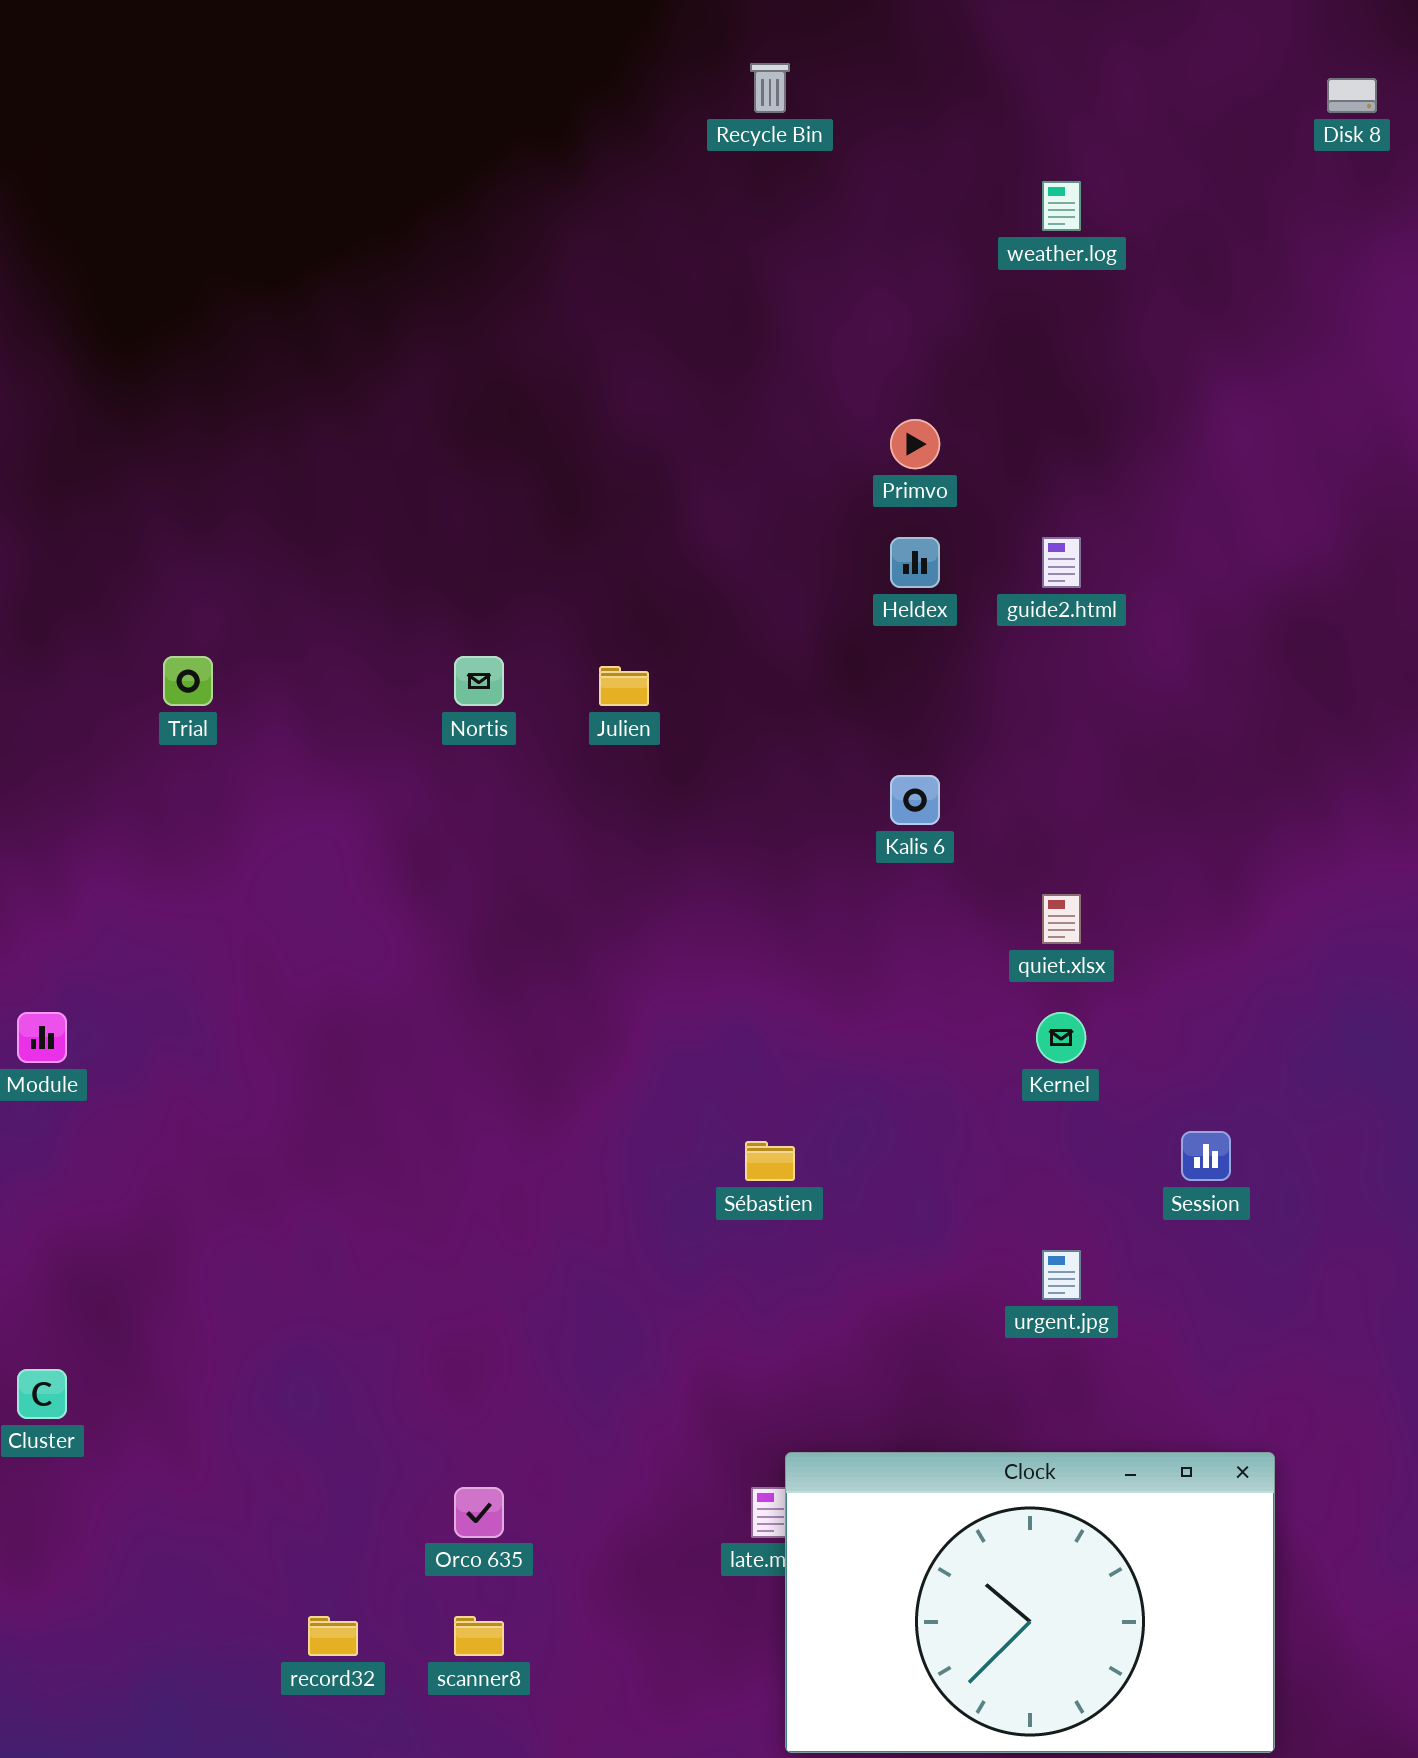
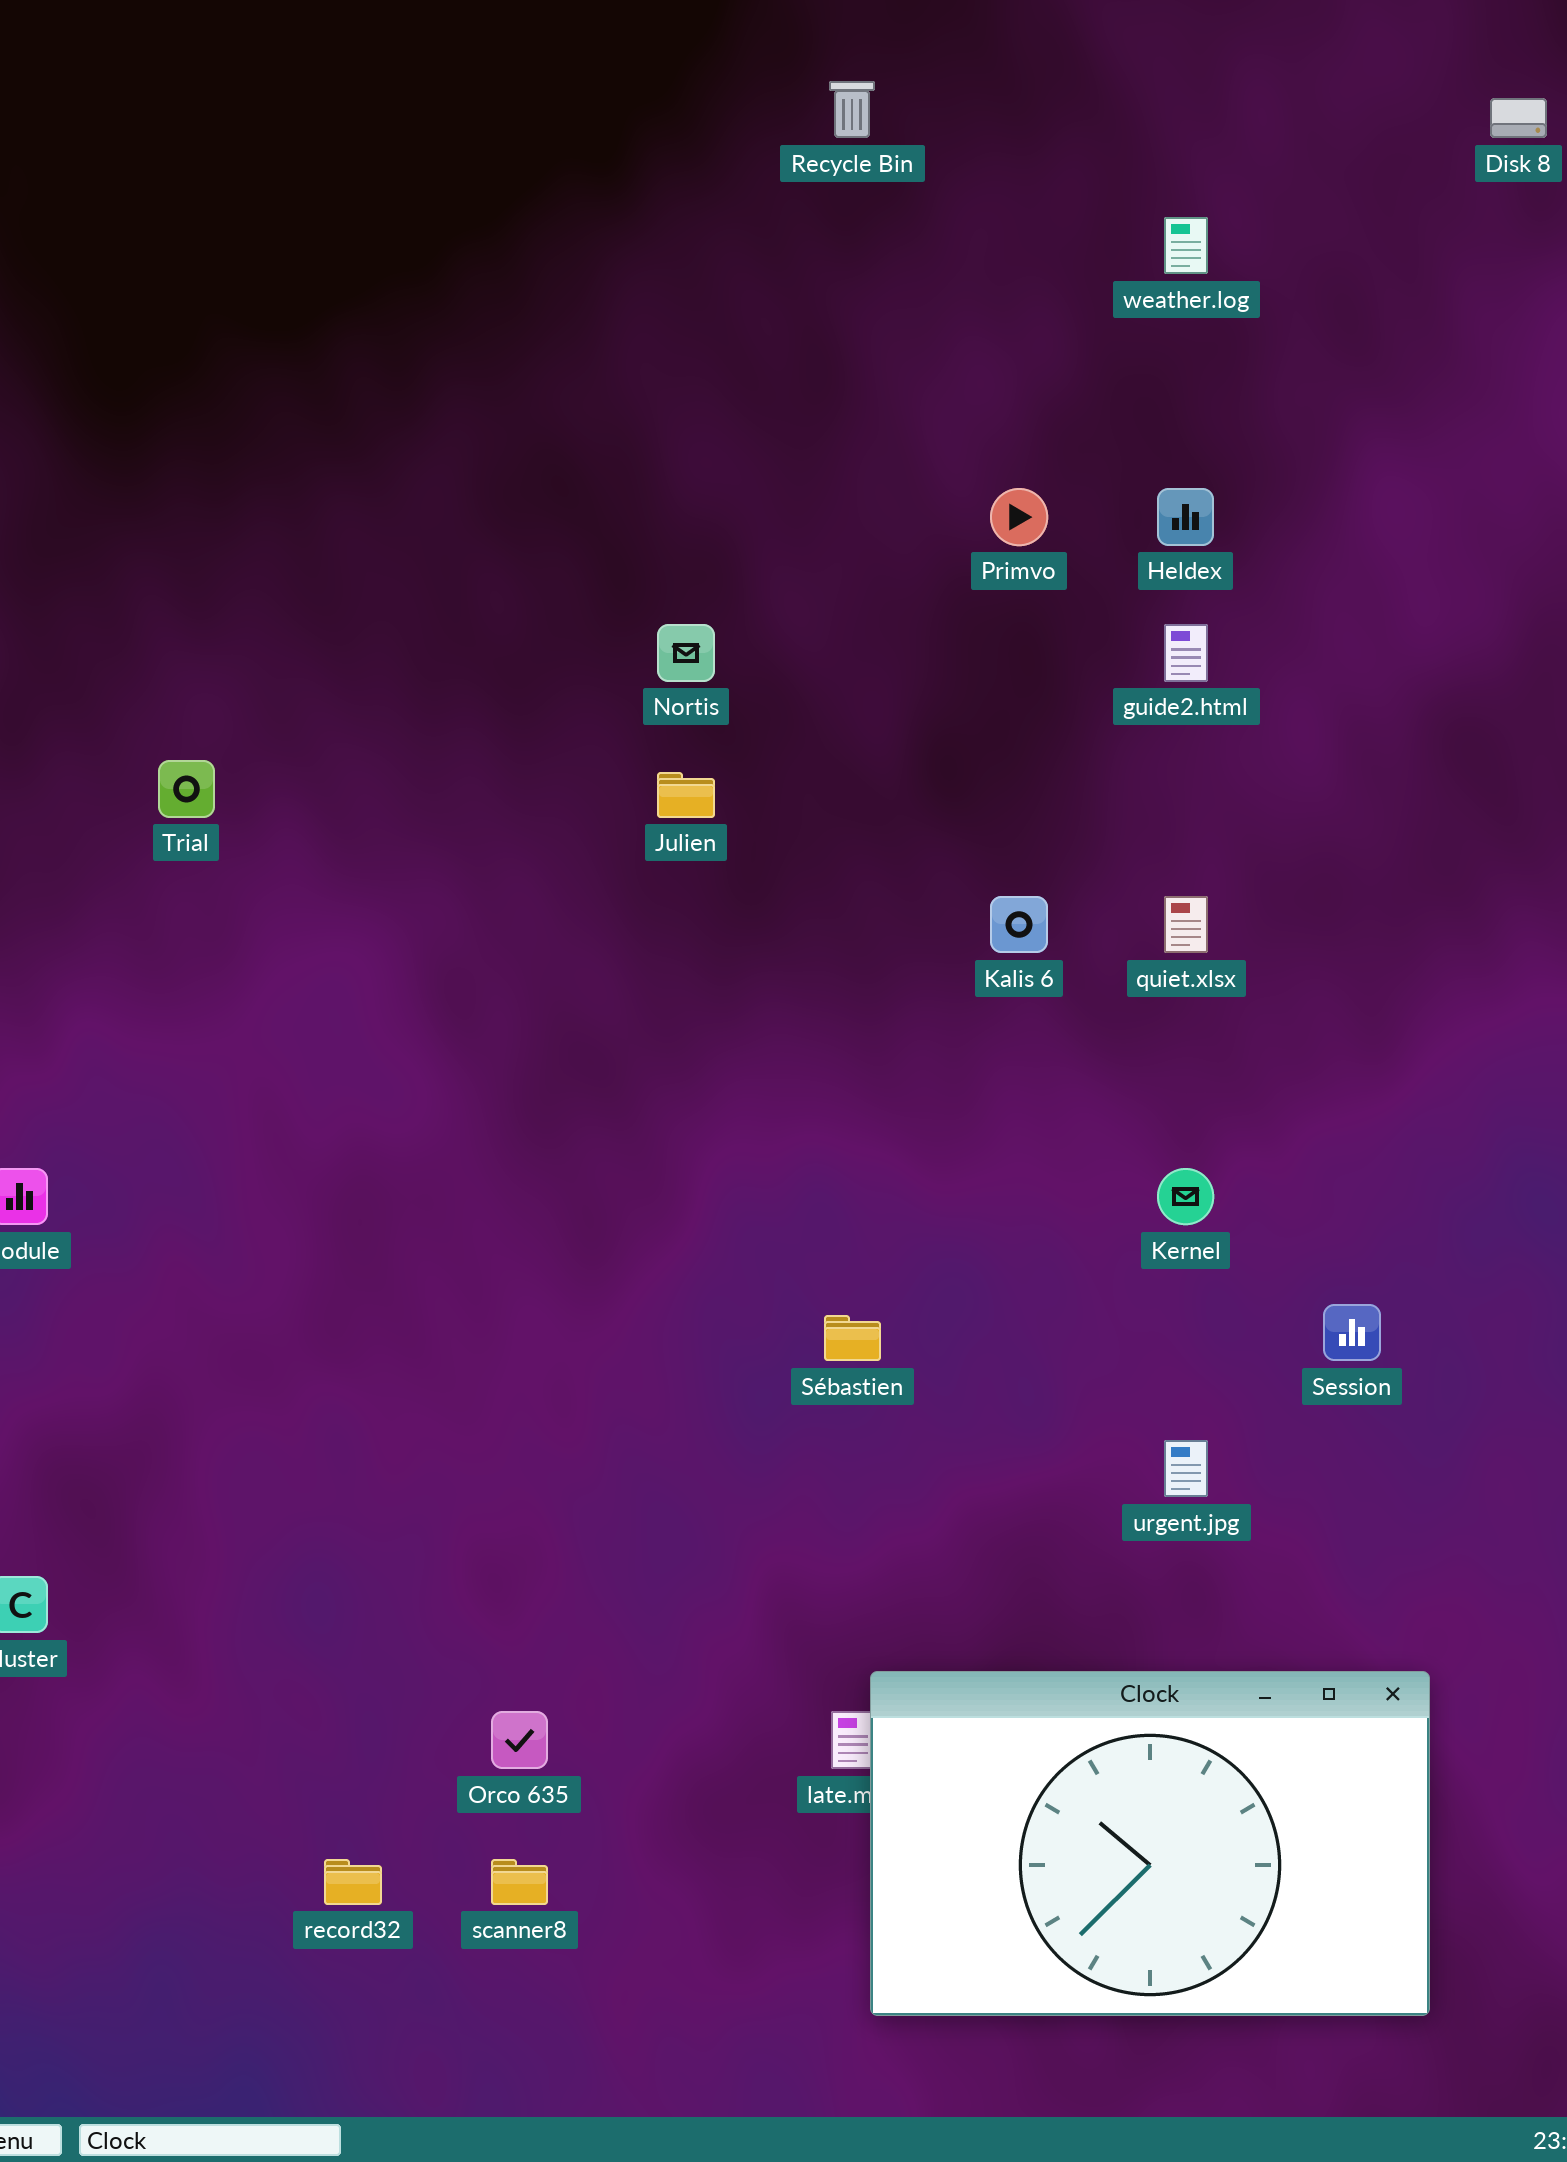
Heldex: [890,537,940,588] -> [1157,488,1214,546], moved
Nortis: [454,656,504,706] -> [657,624,715,682], moved
quiet.xlsx: [1042,894,1081,944] -> [1164,896,1208,953], moved

